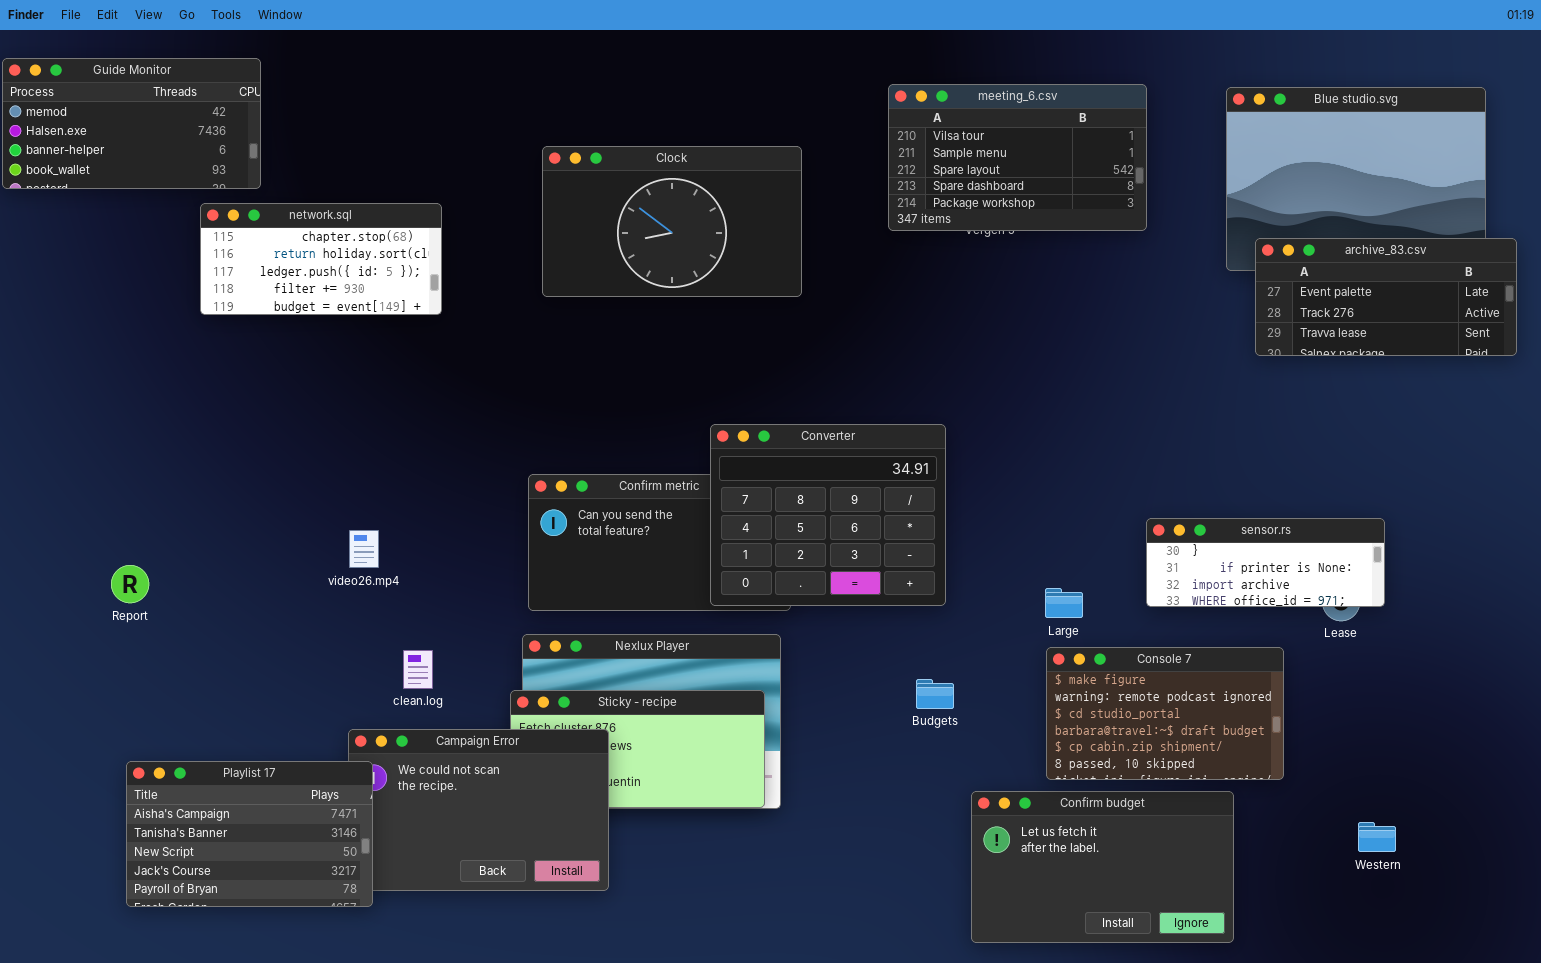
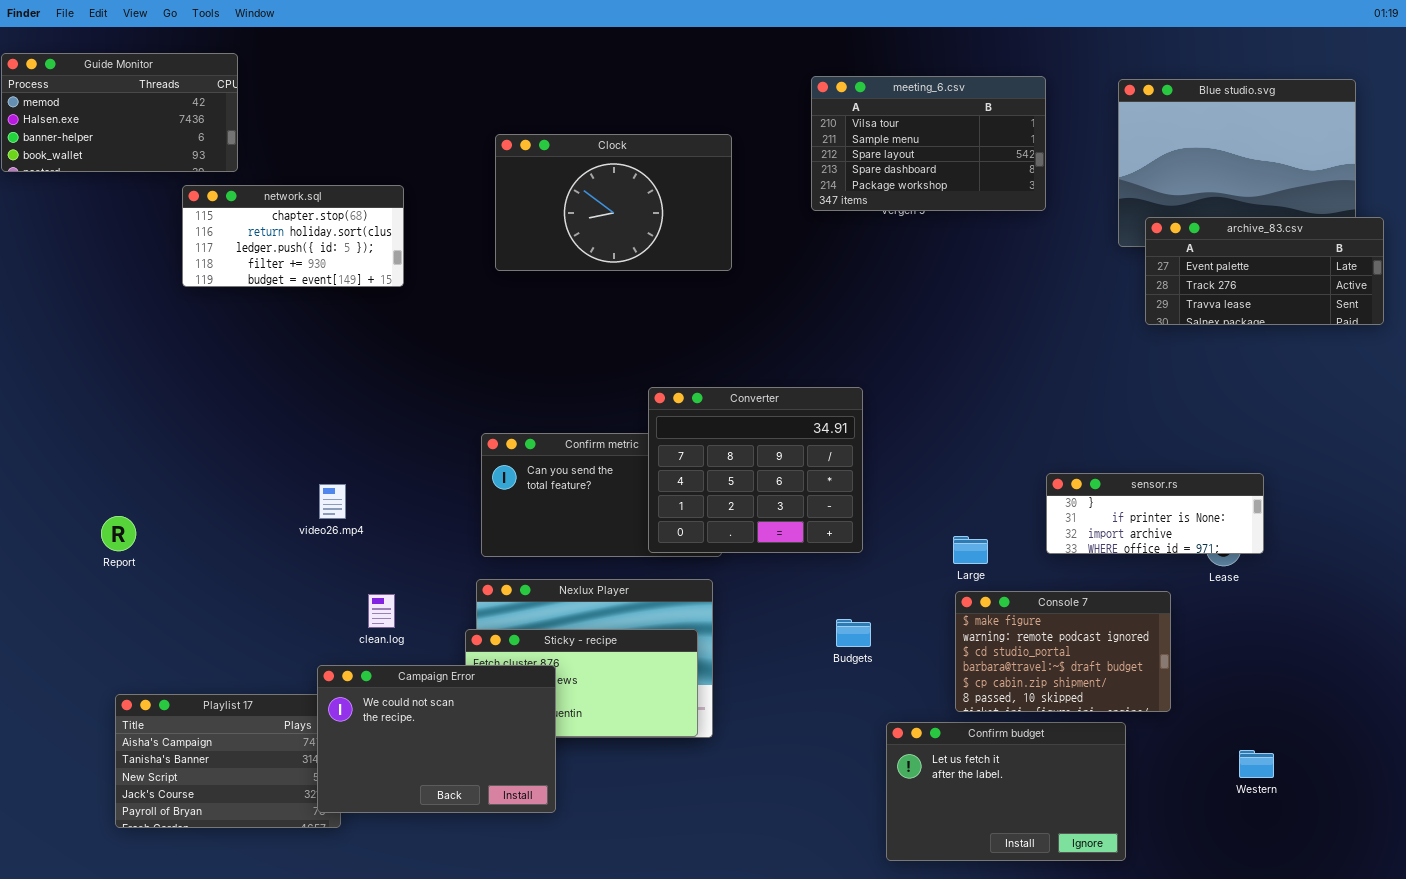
Campaign Error: [348,729,609,891] -> [317,665,556,813], raised

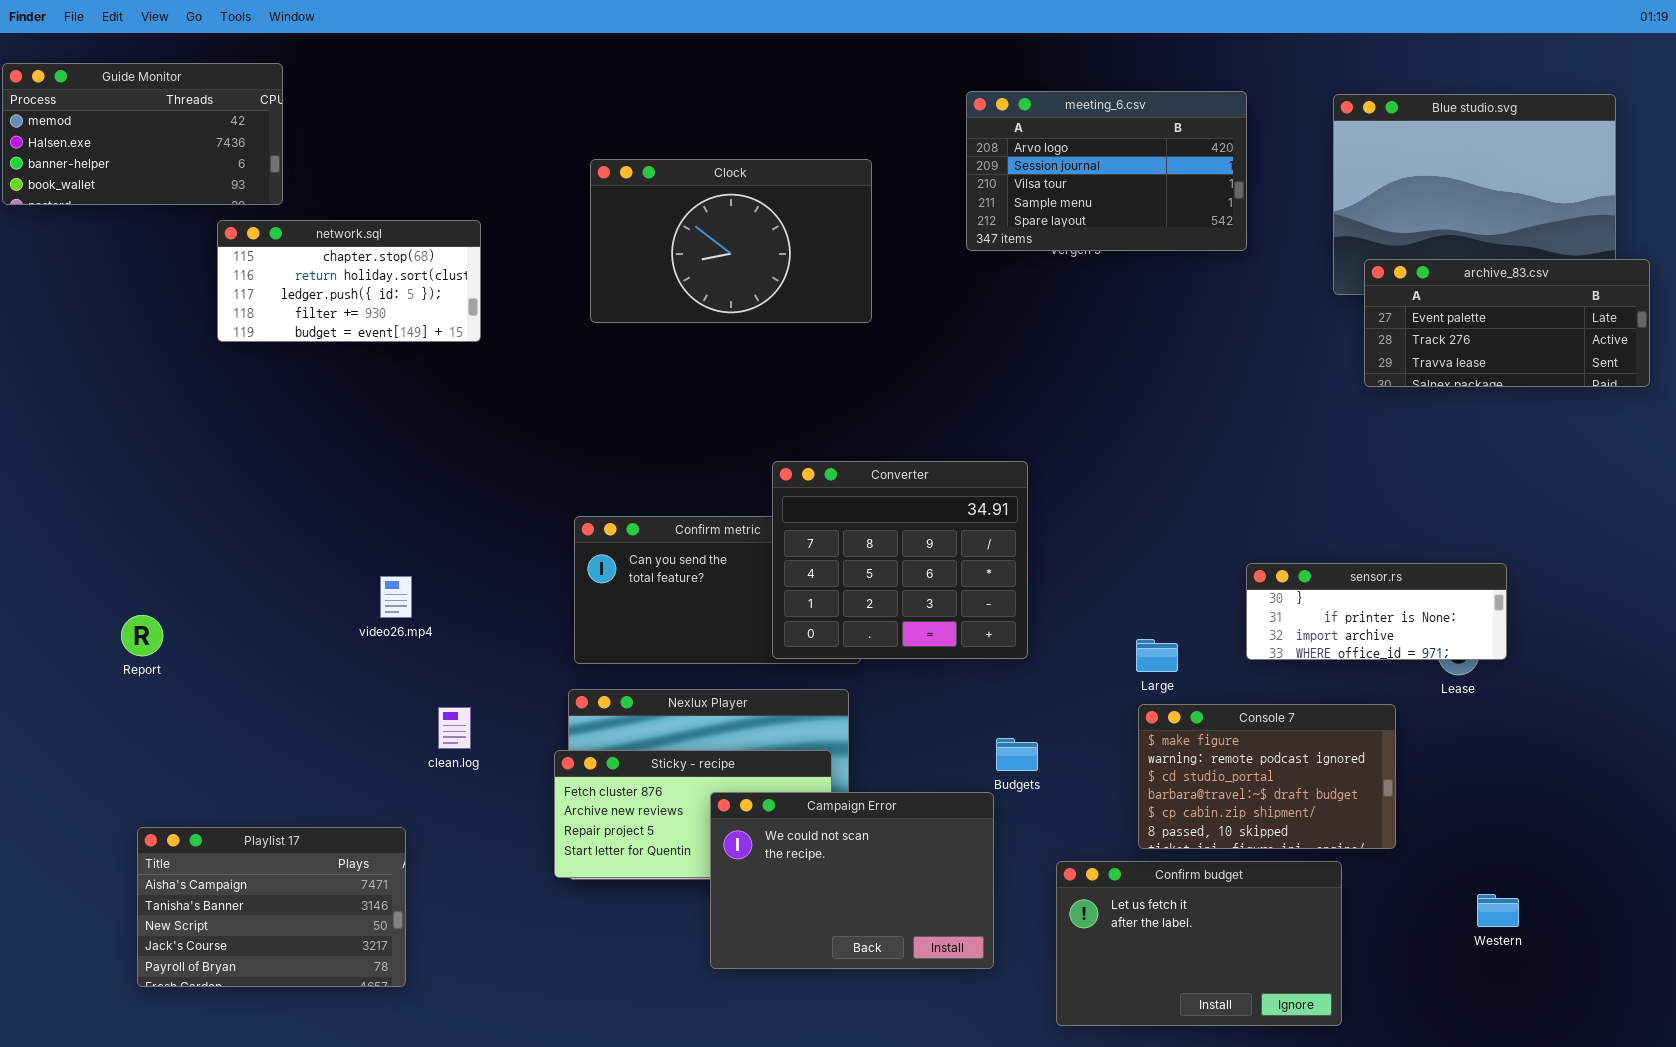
meeting_6.csv: [811,76,1046,211] -> [966,91,1247,251], scrolled up 2 rows
Campaign Error: [317,665,556,813] -> [710,792,994,969], moved

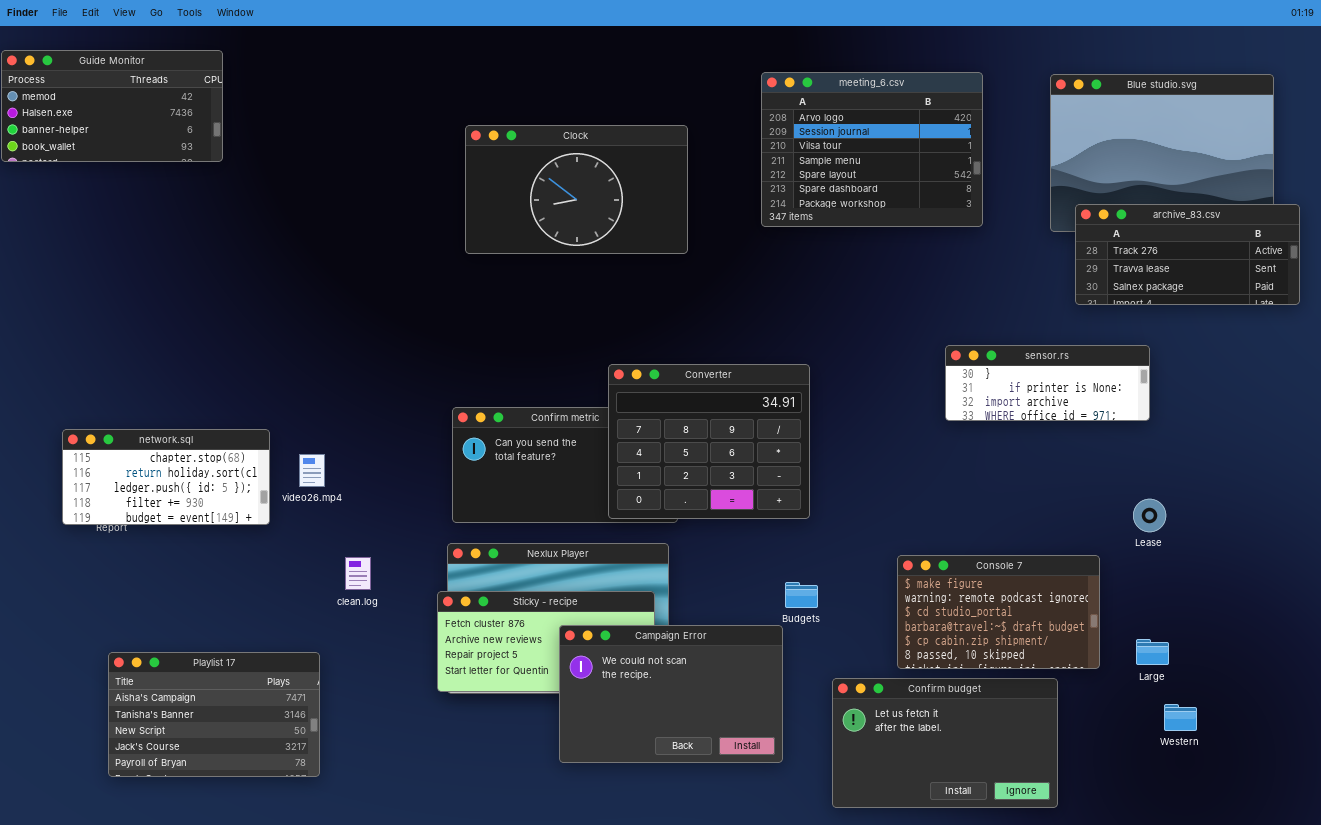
meeting_6.csv: [966,91,1247,251] -> [761,72,983,227], resized
network.sql: [217,220,481,342] -> [62,429,270,525], moved
archive_83.csv: [1364,259,1650,387] -> [1075,204,1300,305], scrolled down 1 row
sensor.rs: [1246,563,1507,660] -> [945,345,1150,421], moved
Large: [1136,639,1178,672] -> [1136,639,1169,665], moved

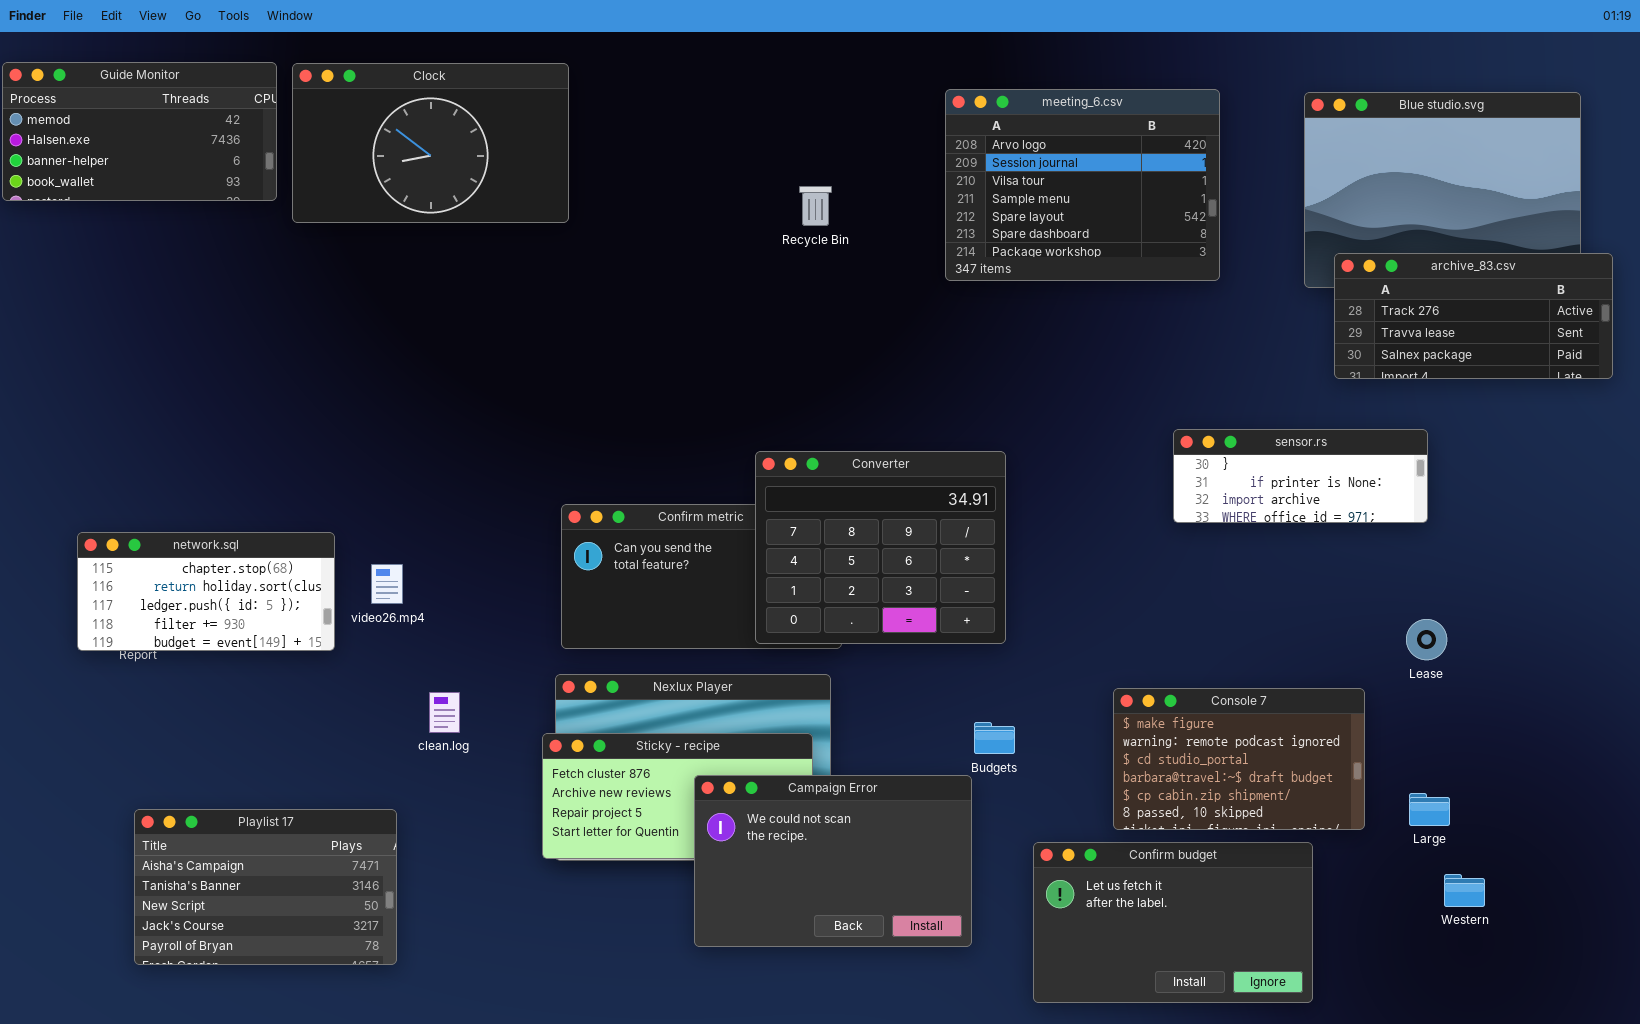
Clock: [465,125,688,254] -> [292,63,569,223], moved

